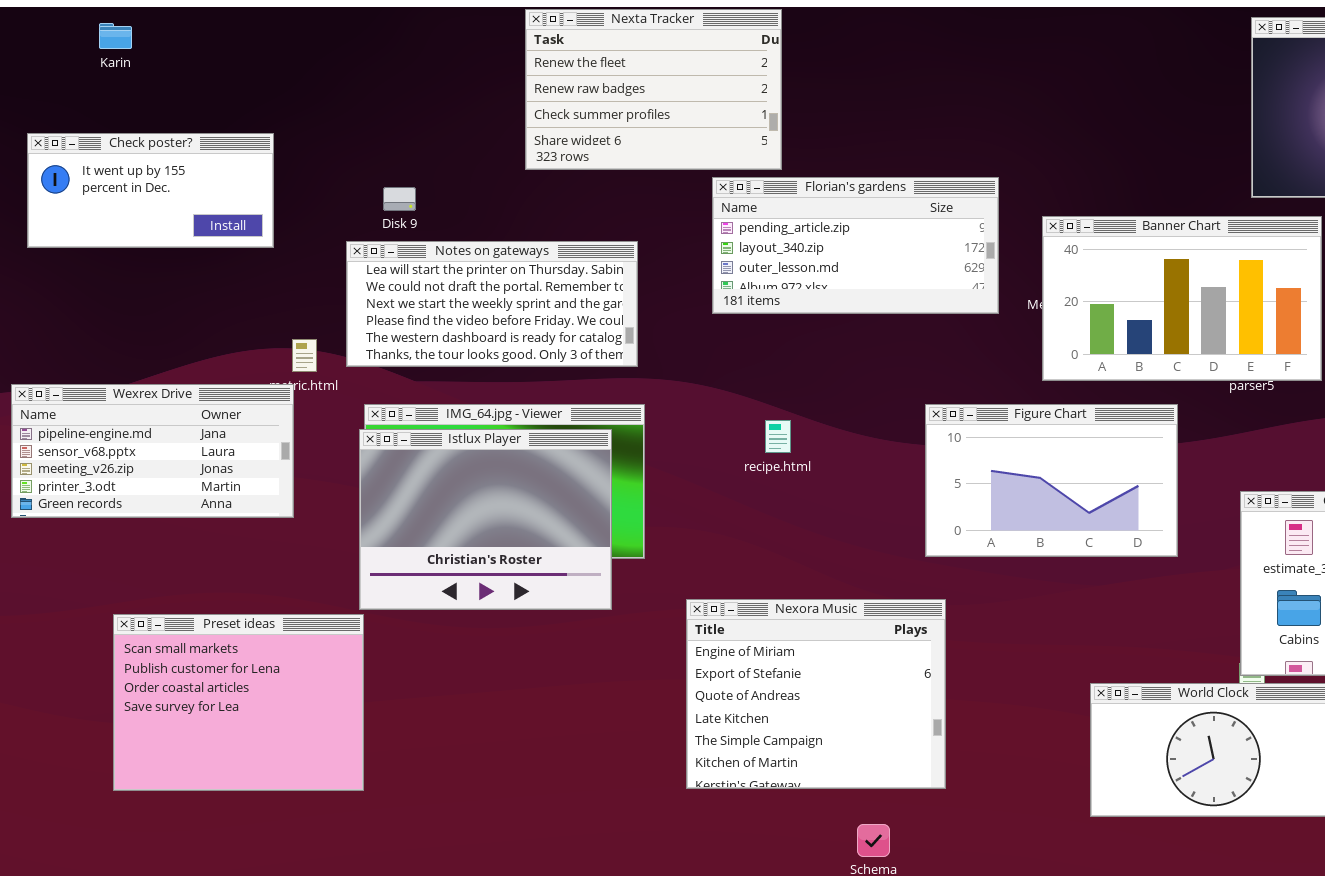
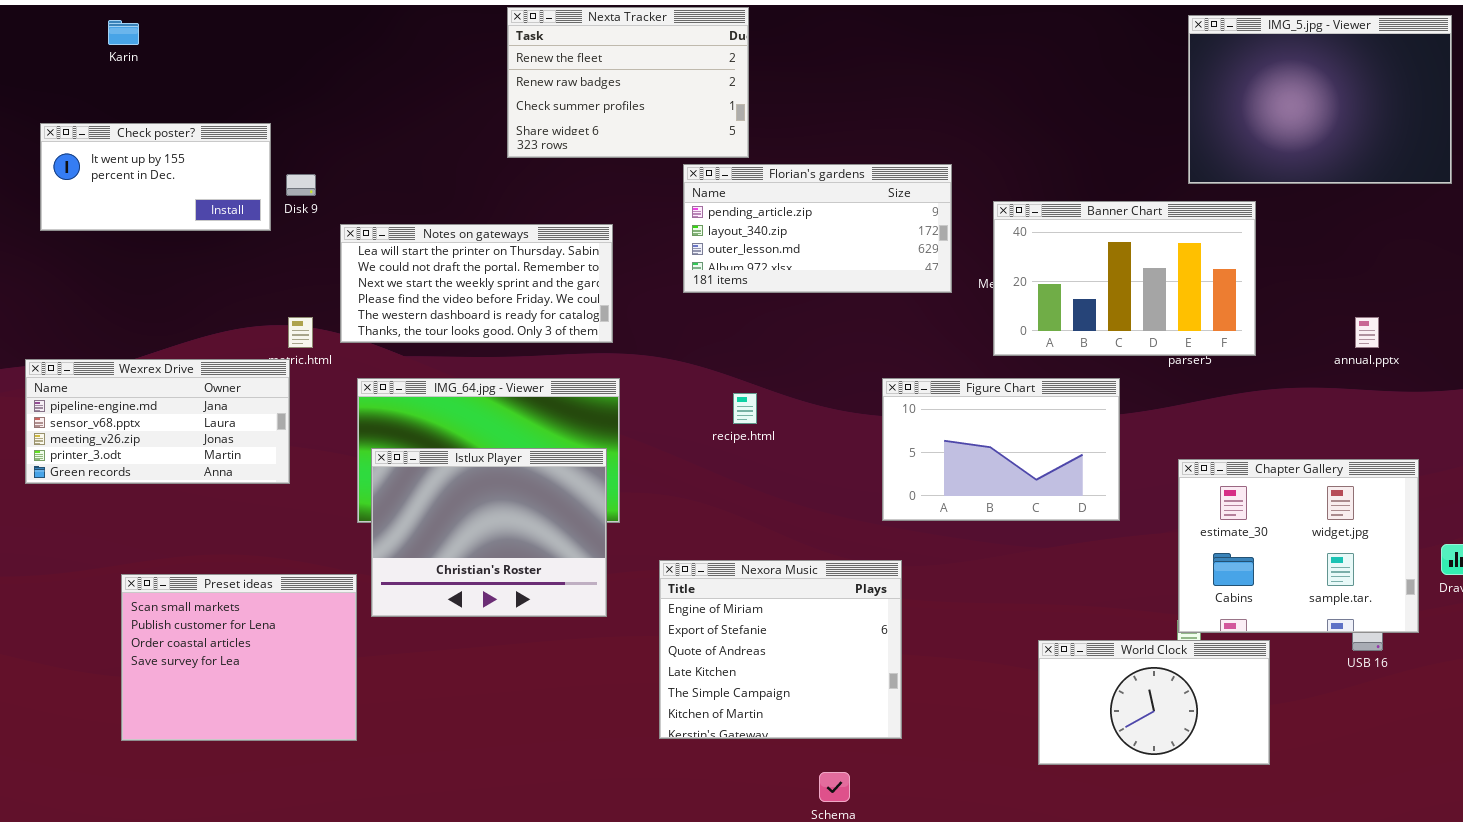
Disk 9: [383,187,416,211] -> [286,174,316,196], moved
Istlux Player: [359,429,612,610] -> [371,448,607,617], moved

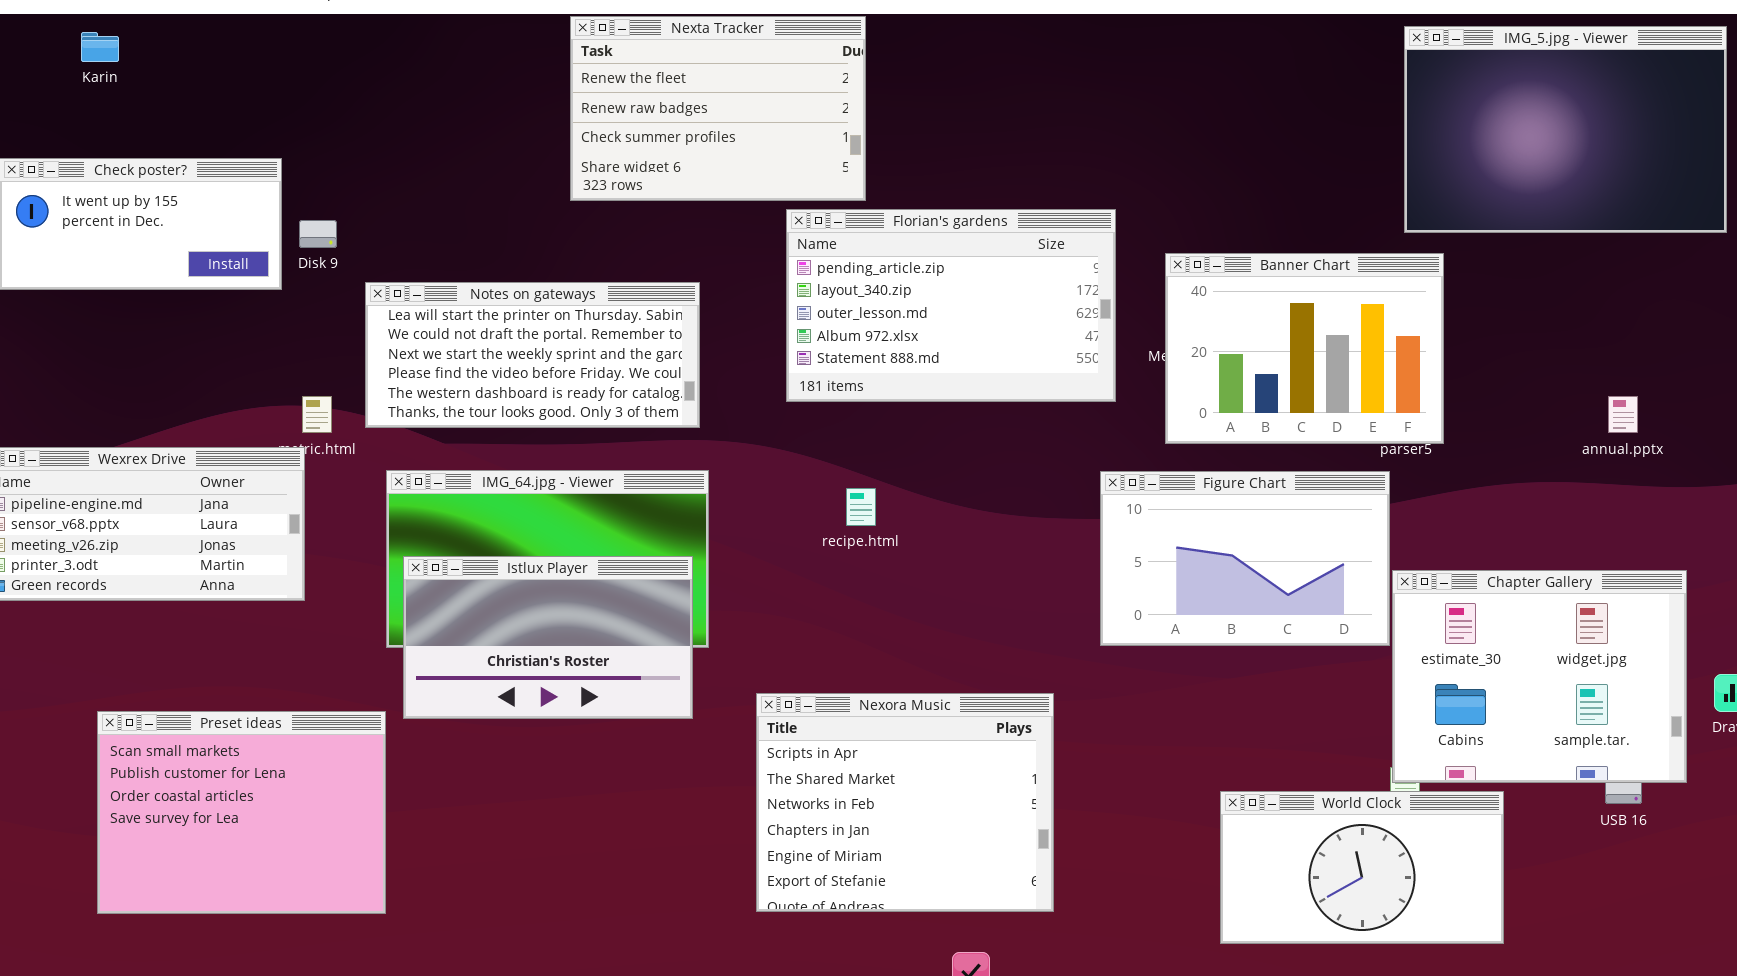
Florian's gardens: [683,164,952,293] -> [786,209,1116,402], resized
Banner Chart: [993,201,1256,356] -> [1165,253,1444,444], resized
Figure Chart: [882,378,1120,521] -> [1100,471,1390,646], moved
Istlux Player: [371,448,607,617] -> [403,556,693,719], resized
Nexora Music: [659,560,902,739] -> [756,693,1054,912], scrolled up 4 rows

